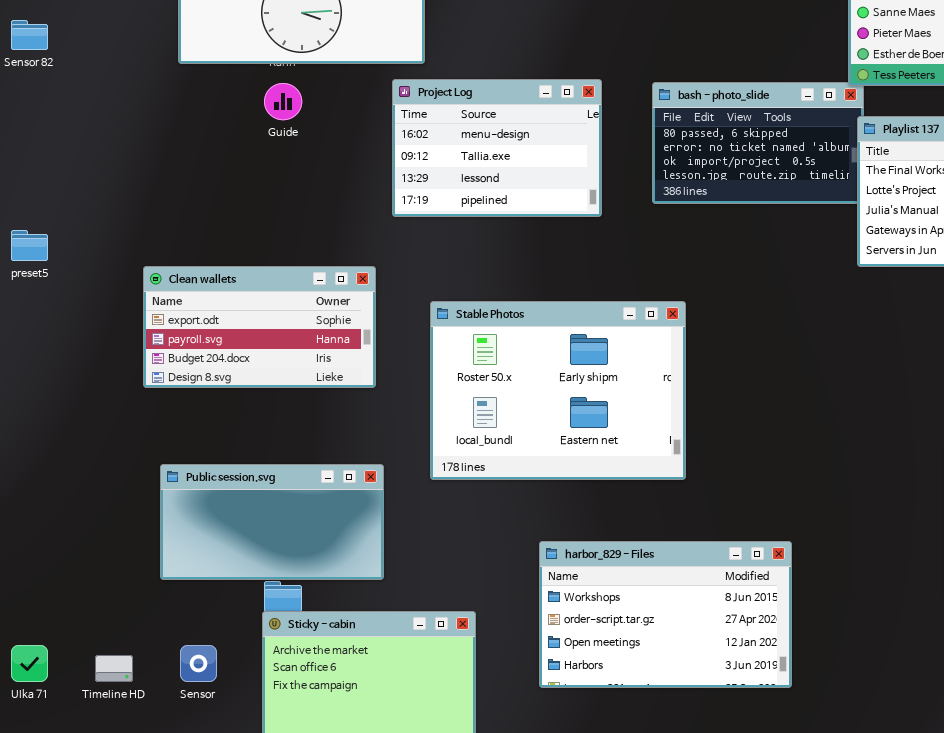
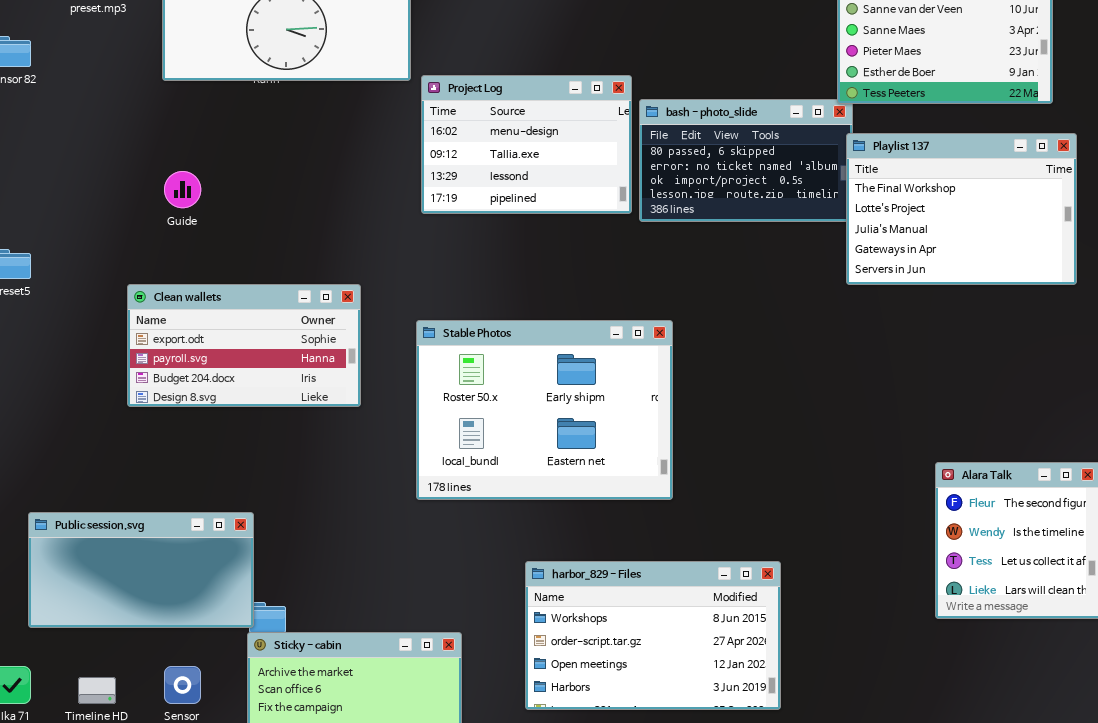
Project Log: [392,79,602,217] -> [421,75,632,214], moved
Guide: [264,83,302,120] -> [164,171,201,208], moved
Public session.svg: [160,464,384,580] -> [28,512,254,628], moved

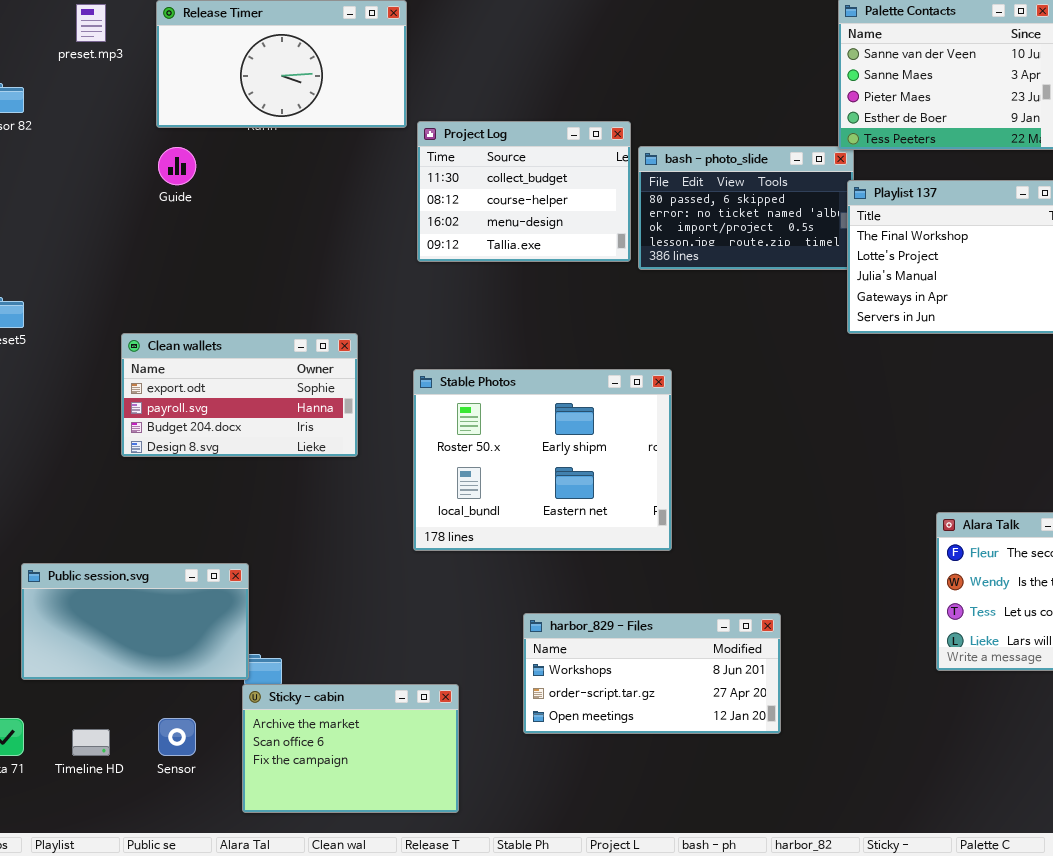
Project Log: [421,75,632,214] -> [417,121,631,262], scrolled up 2 rows
Guide: [164,171,201,208] -> [158,147,196,185], moved
harbor_829 - Files: [525,561,781,710] -> [523,613,781,734], resized

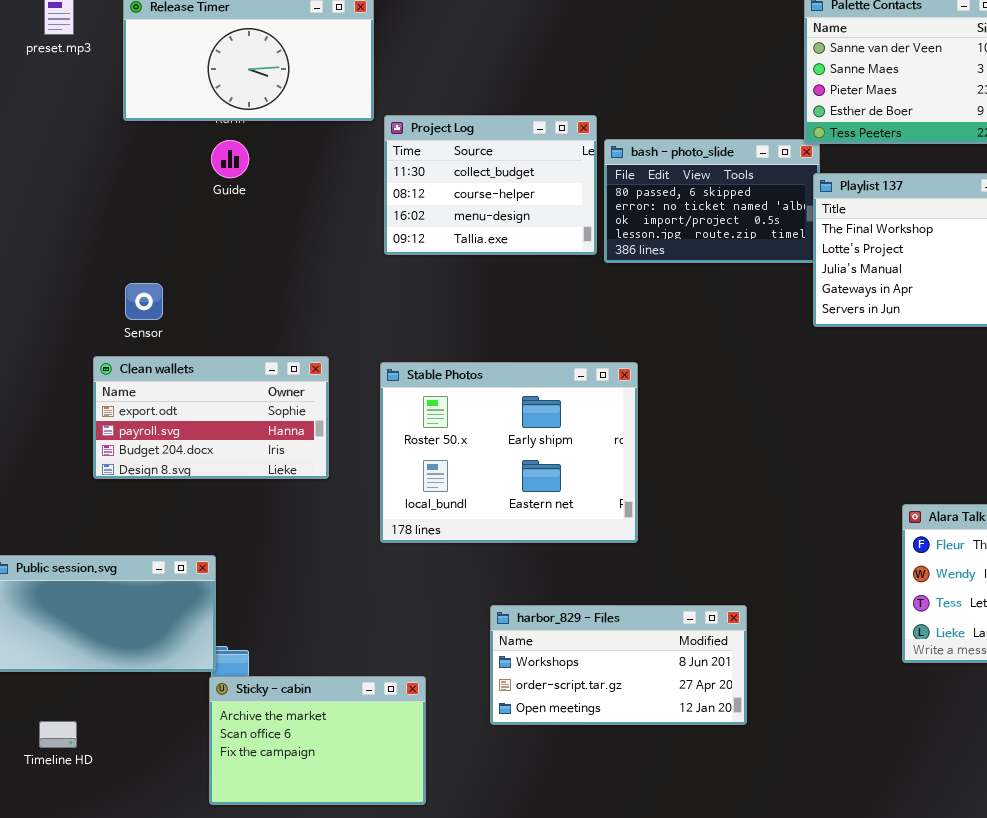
Guide: [158,147,196,185] -> [211,140,249,178], moved
Clean wallets: [121,333,358,457] -> [93,356,329,479], moved
Sensor: [158,718,196,756] -> [125,283,163,320], moved

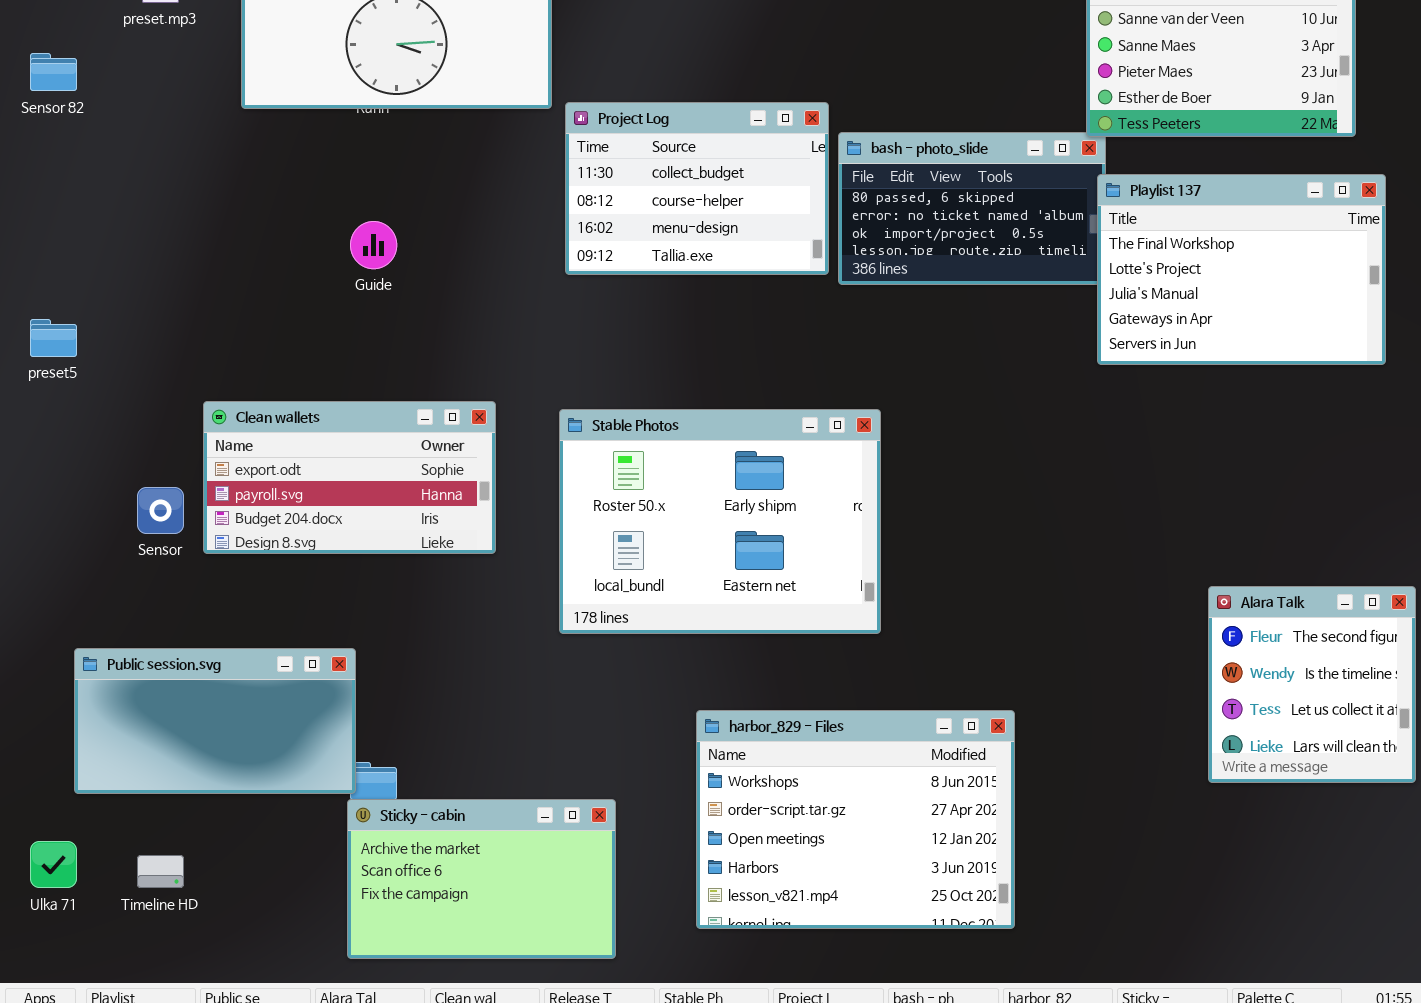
Guide: [211,140,249,178] -> [350,221,397,269], moved
Sensor: [125,283,163,320] -> [137,487,184,534], moved
harbor_829 - Files: [490,605,747,725] -> [696,710,1015,929], resized

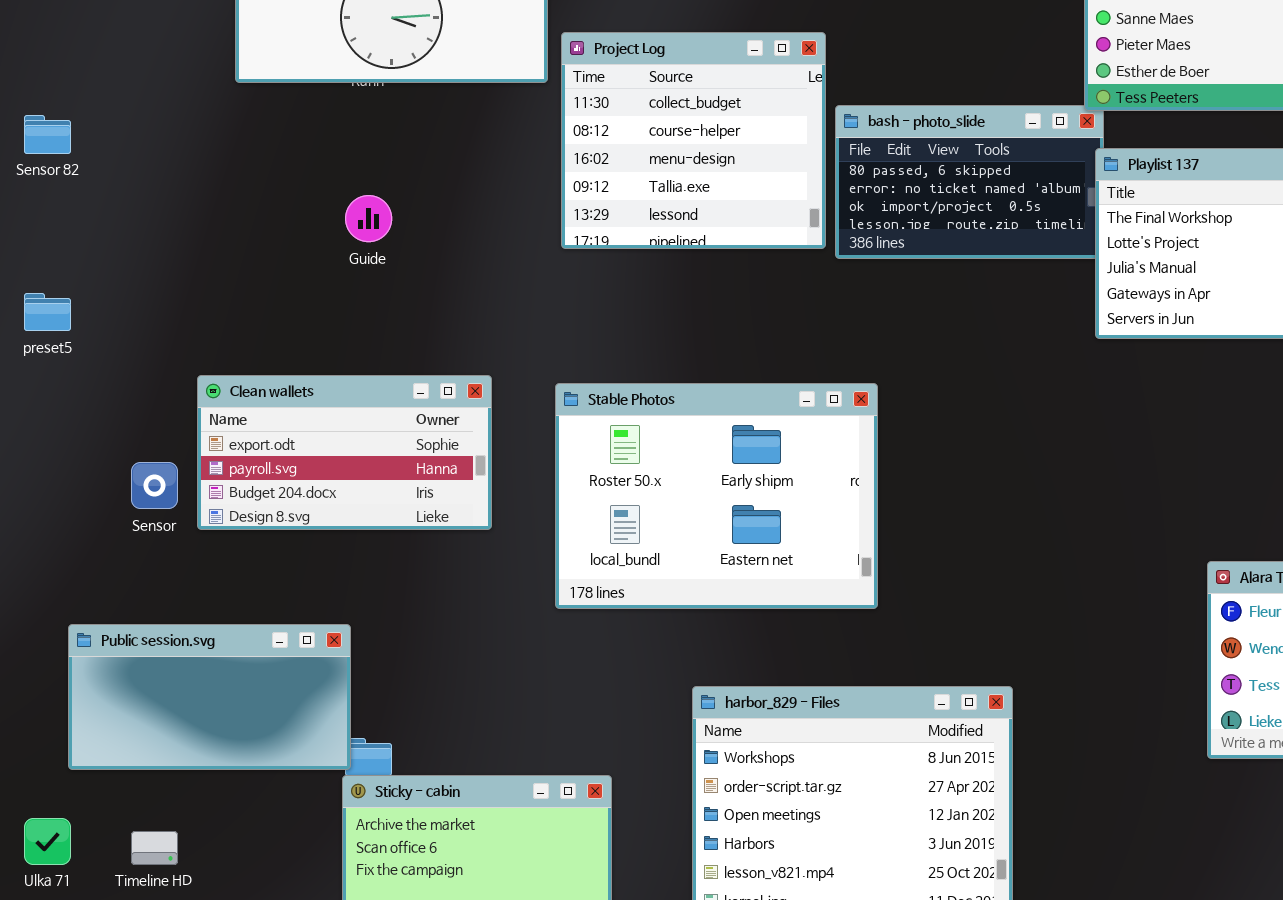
Sensor 82: [30,53,77,91] -> [24,115,71,154], moved
Project Log: [565,102,829,275] -> [561,32,826,249], resized

